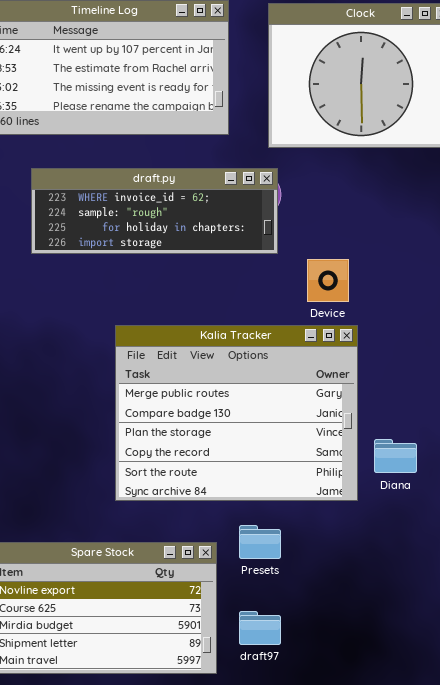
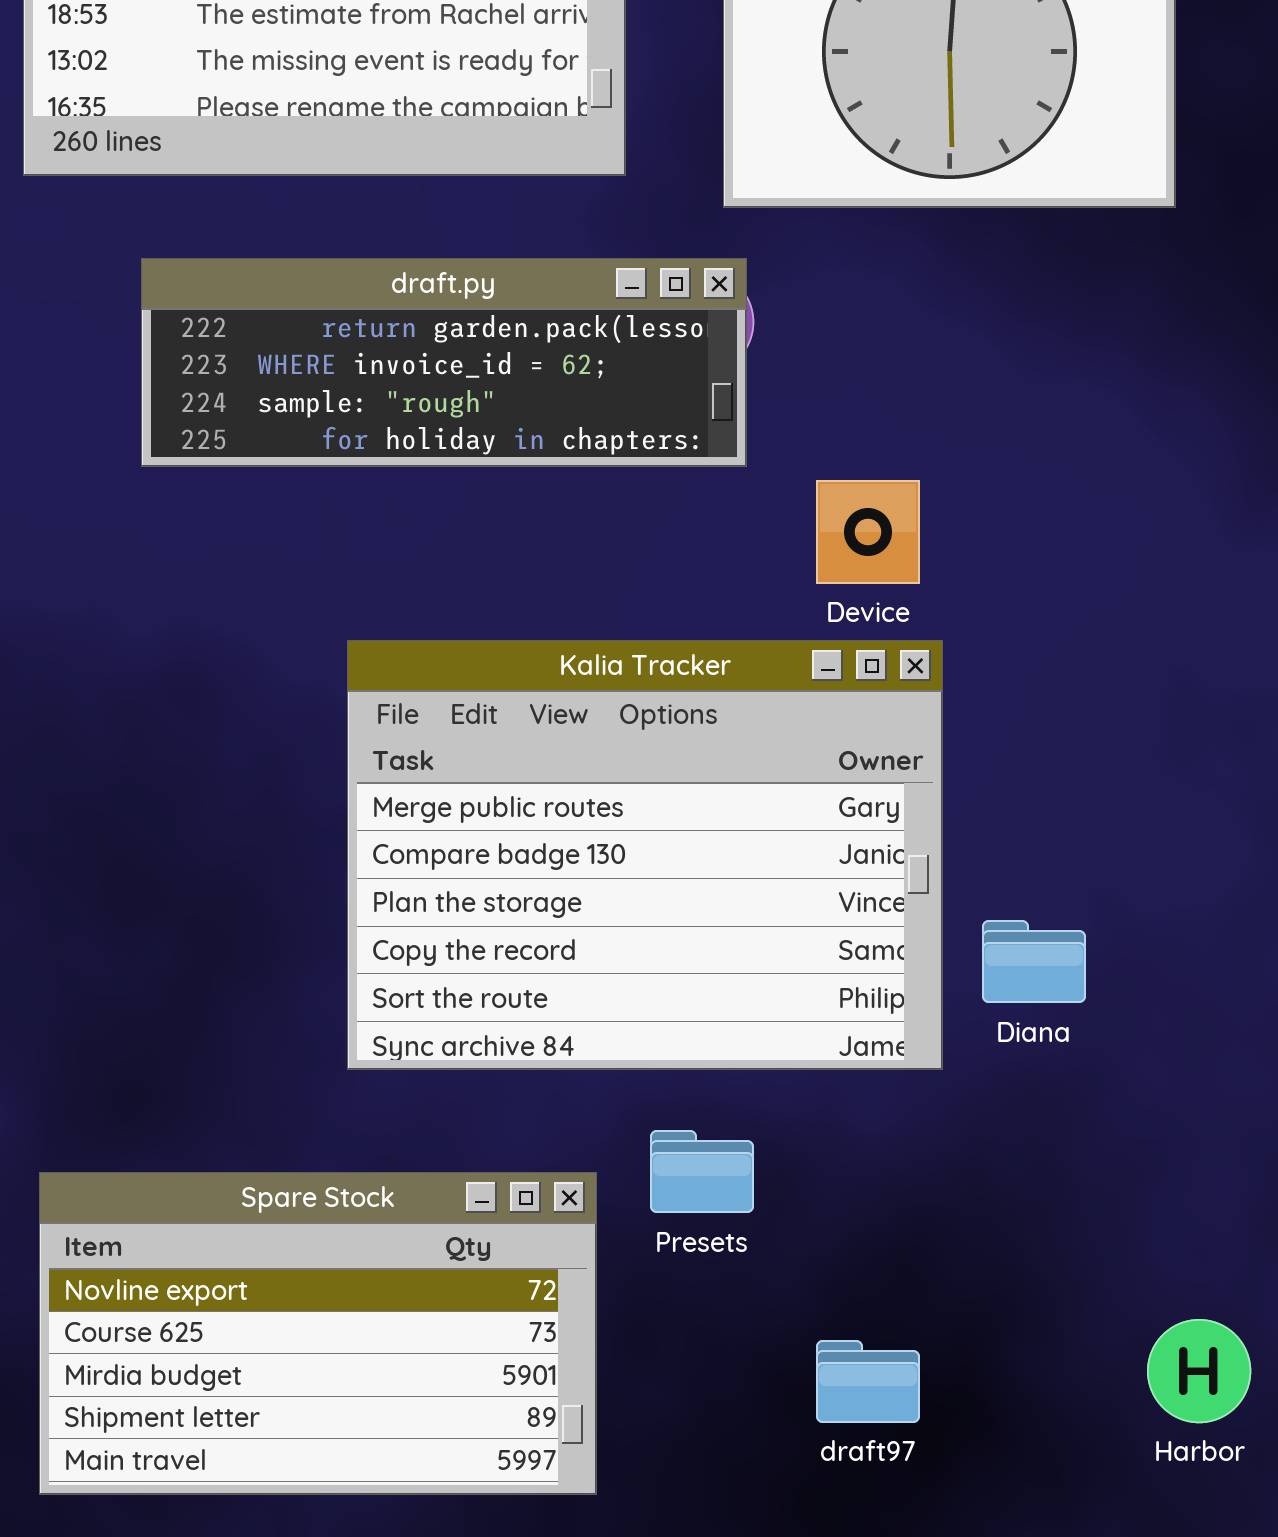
draft.py: [31,168,278,254] -> [141,258,747,467], scrolled up 1 row
draft97: [239,611,281,645] -> [816,1340,920,1423], moved

